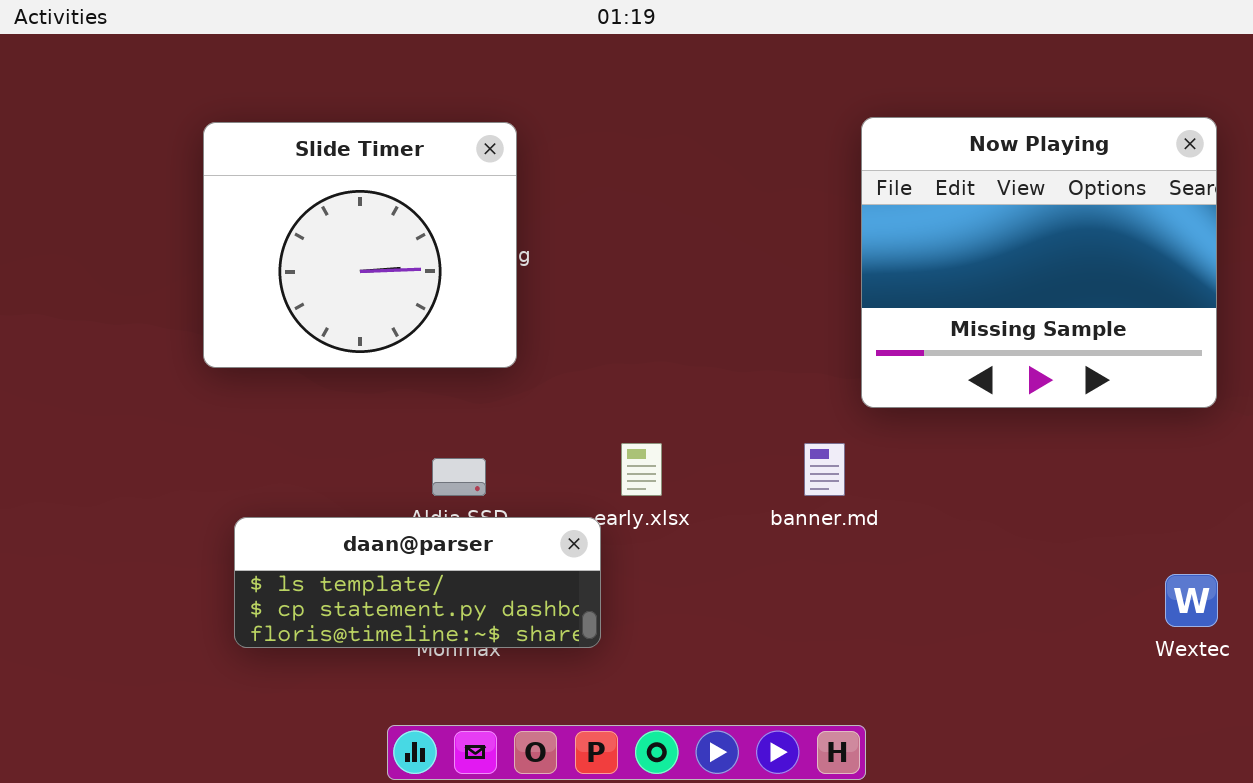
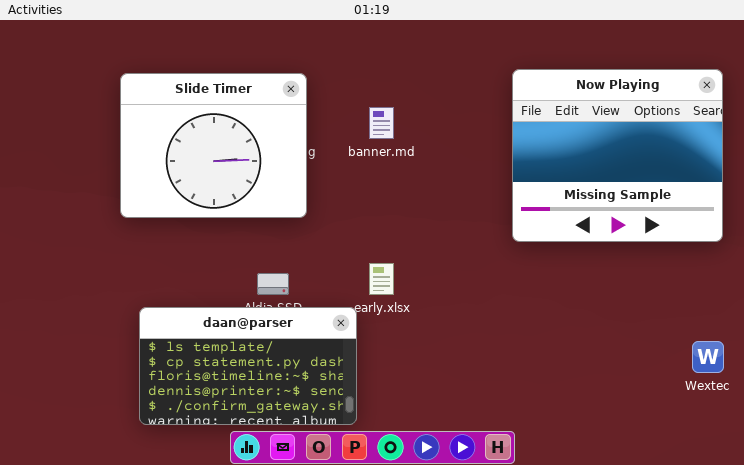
banner.md: [804,443,845,496] -> [369,107,394,139], moved
daan@parser: [234,517,601,648] -> [139,307,357,425], resized

